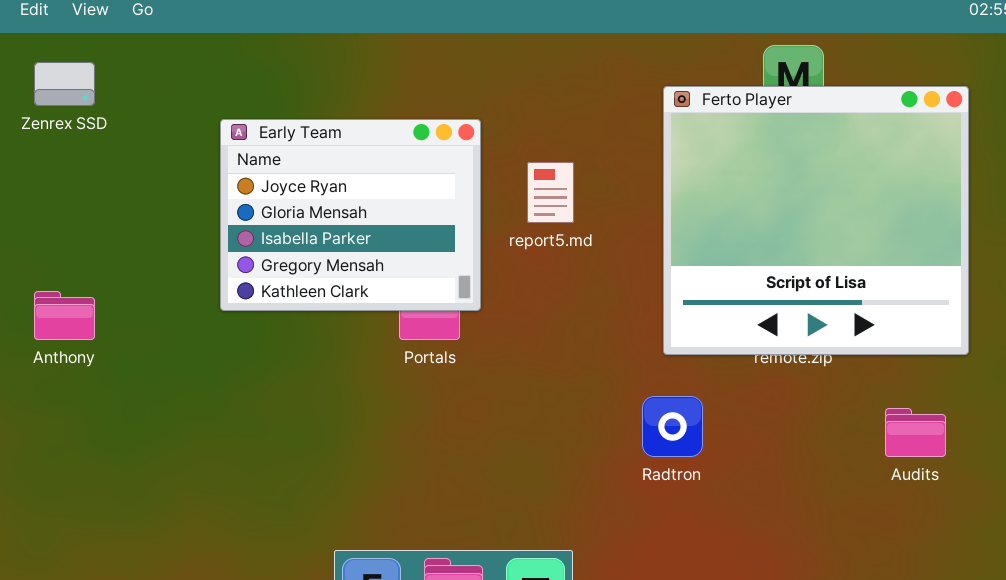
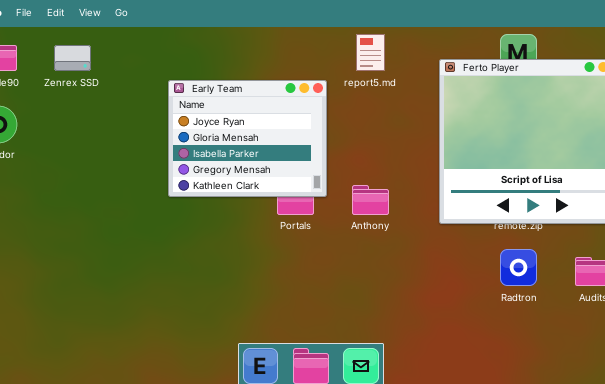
report5.md: [527,162,574,223] -> [356,34,385,71], moved
Anthony: [34,291,95,340] -> [352,185,389,215], moved
Radtron: [642,396,703,457] -> [500,249,537,286], moved

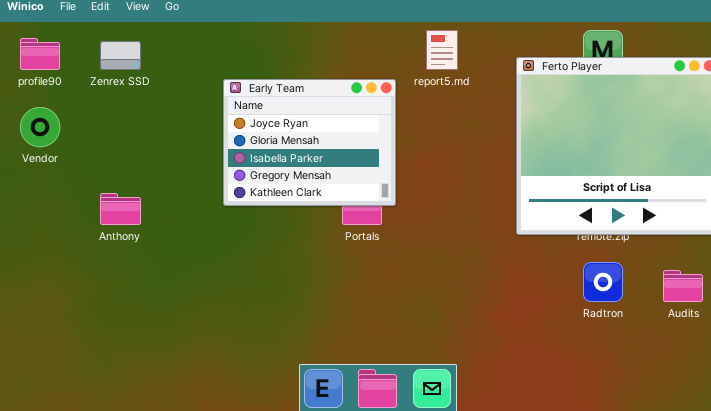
Anthony: [352,185,389,215] -> [100,193,141,225], moved

